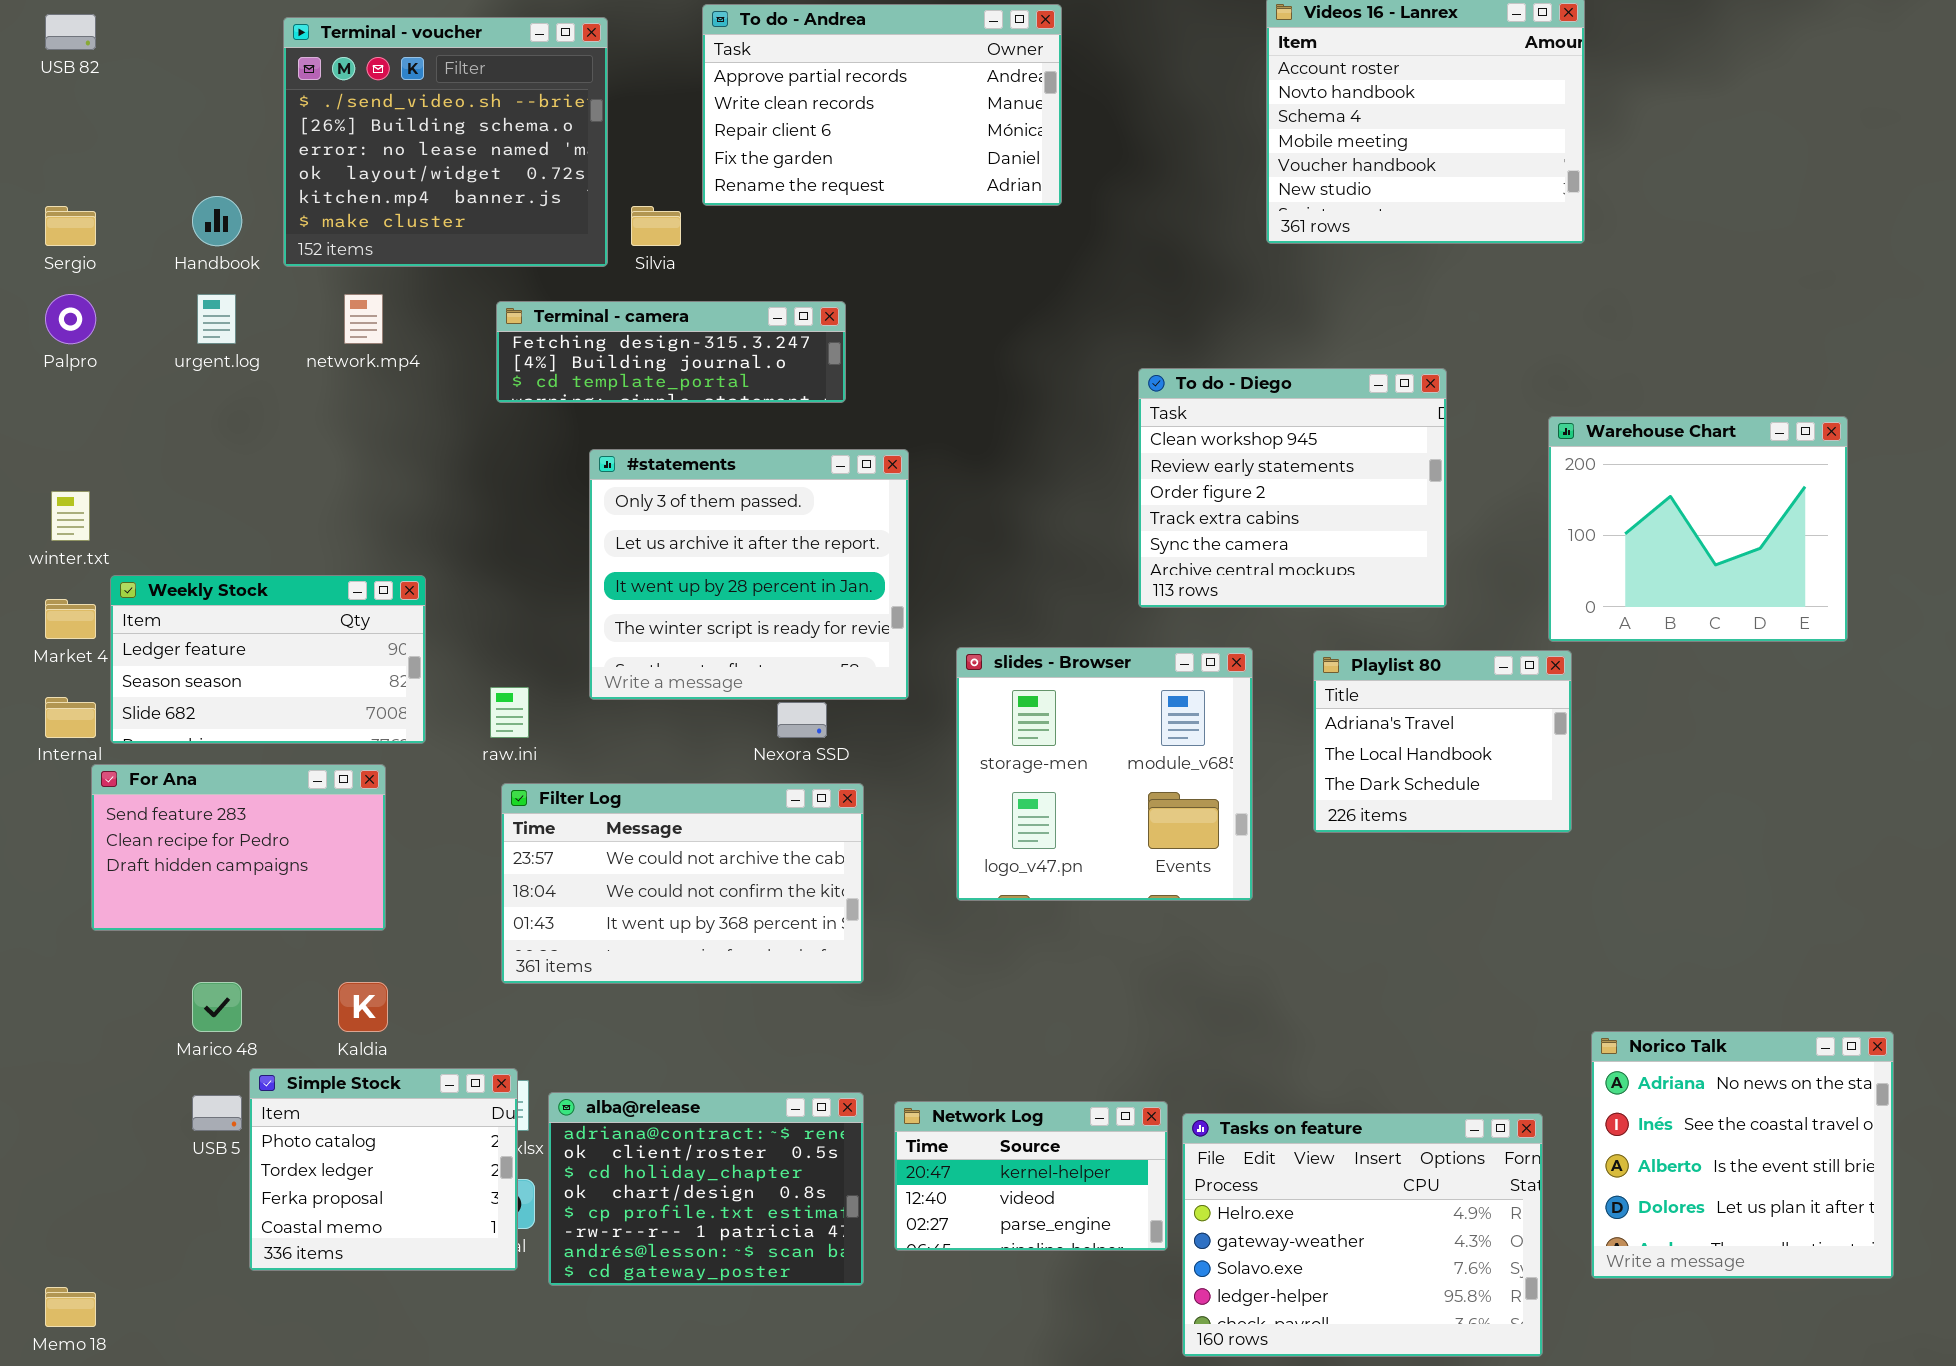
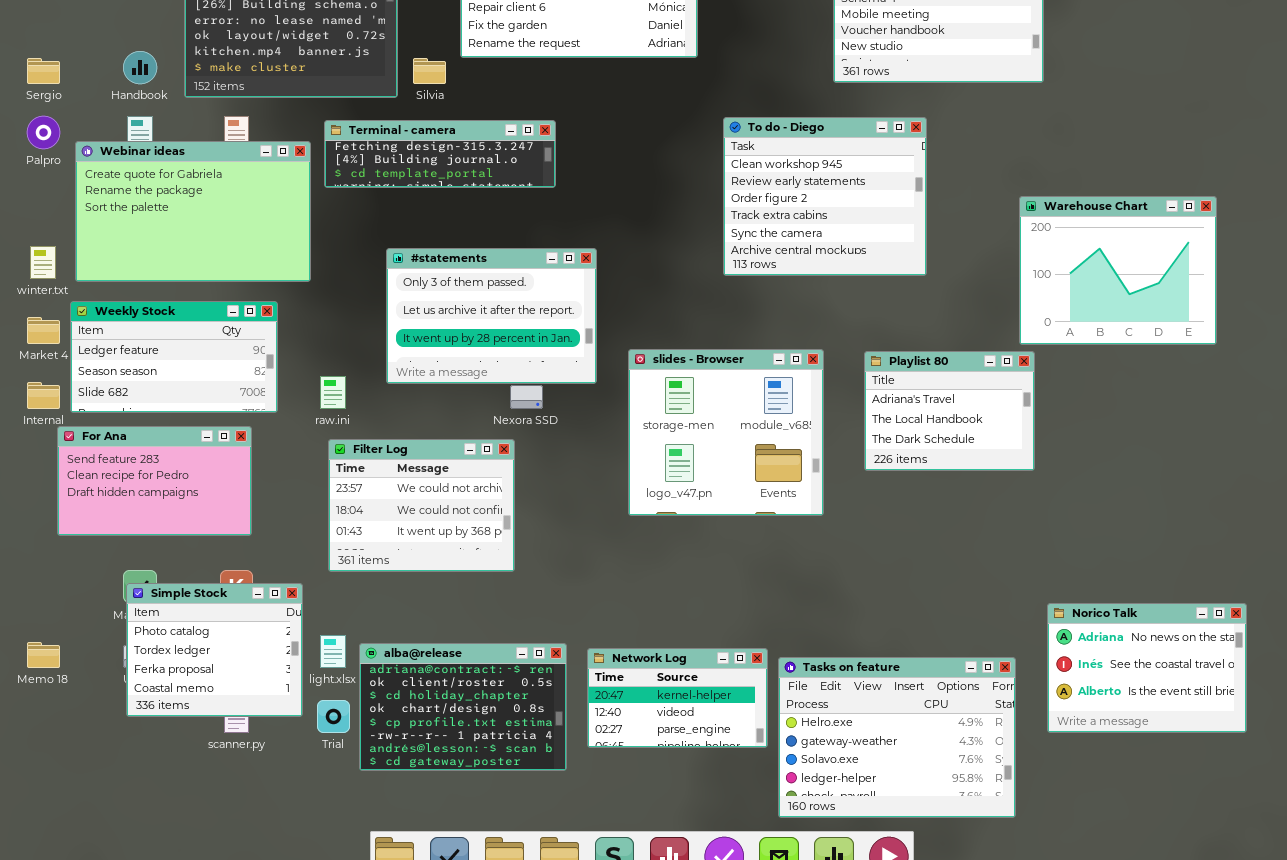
Webinar ideas: none -> [75,141,311,282], opened
To do - Diego: [1138,368,1447,608] -> [723,117,927,276], moved
#statements: [589,449,909,700] -> [386,248,597,384], resized
Filter Log: [501,783,864,984] -> [328,439,515,572], resized
Norico Talk: [1591,1031,1894,1279] -> [1047,603,1247,733], resized
Simple Stock: [249,1068,518,1271] -> [126,583,303,717], moved
Memo 18: [45,1287,96,1327] -> [27,642,60,668], moved

